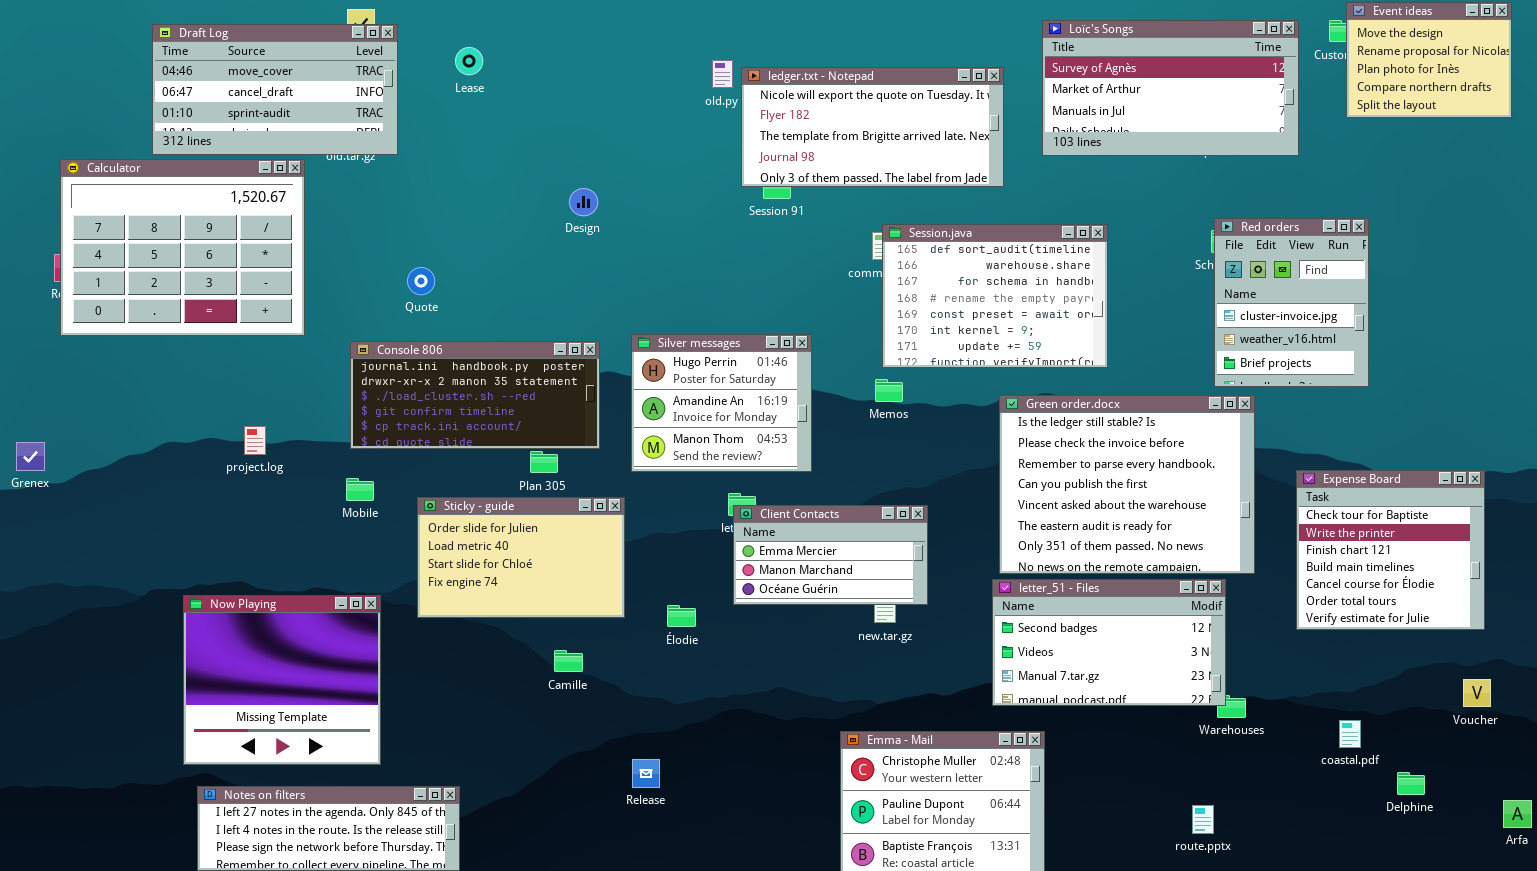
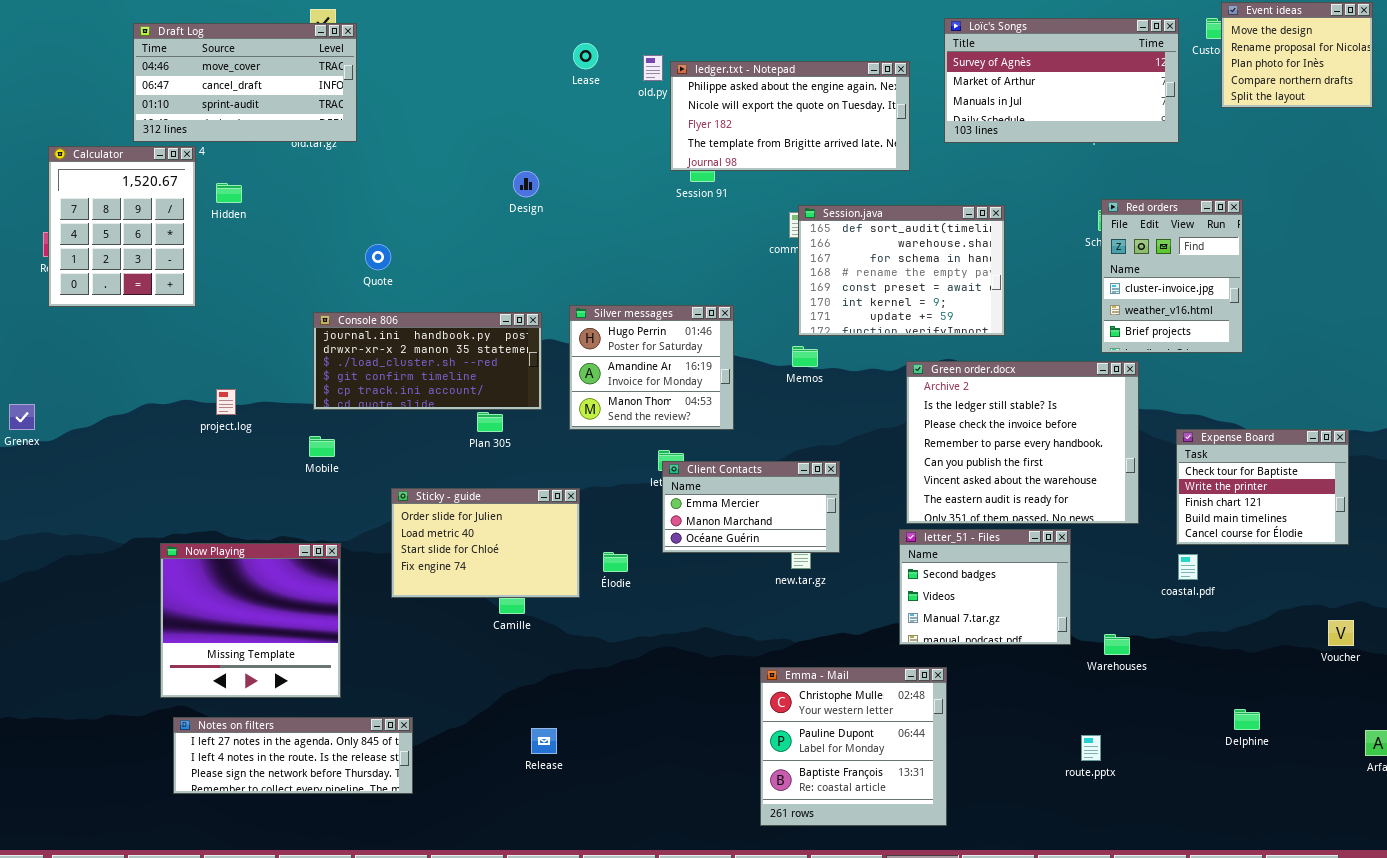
Lease: [455,47,483,75] -> [573,43,598,69], moved
ledger.txt - Notepad: [741,67,1004,187] -> [670,61,910,171], scrolled up 1 row
Calculator: [60,159,305,336] -> [48,146,196,307], resized
Green order.docx: [999,395,1255,574] -> [906,361,1139,524], scrolled up 1 row
Expense Board: [1296,470,1485,630] -> [1176,429,1349,545], resized
Sticky - guide: [417,497,625,618] -> [391,488,580,598], moved
letter_51 - Files: [992,579,1226,706] -> [899,529,1071,645], resized
coastal.pdf: [1339,720,1361,748] -> [1178,554,1198,580], moved
Release: [632,759,660,788] -> [531,728,557,754], moved
Delphine: [1397,772,1425,795] -> [1234,709,1260,730], moved

